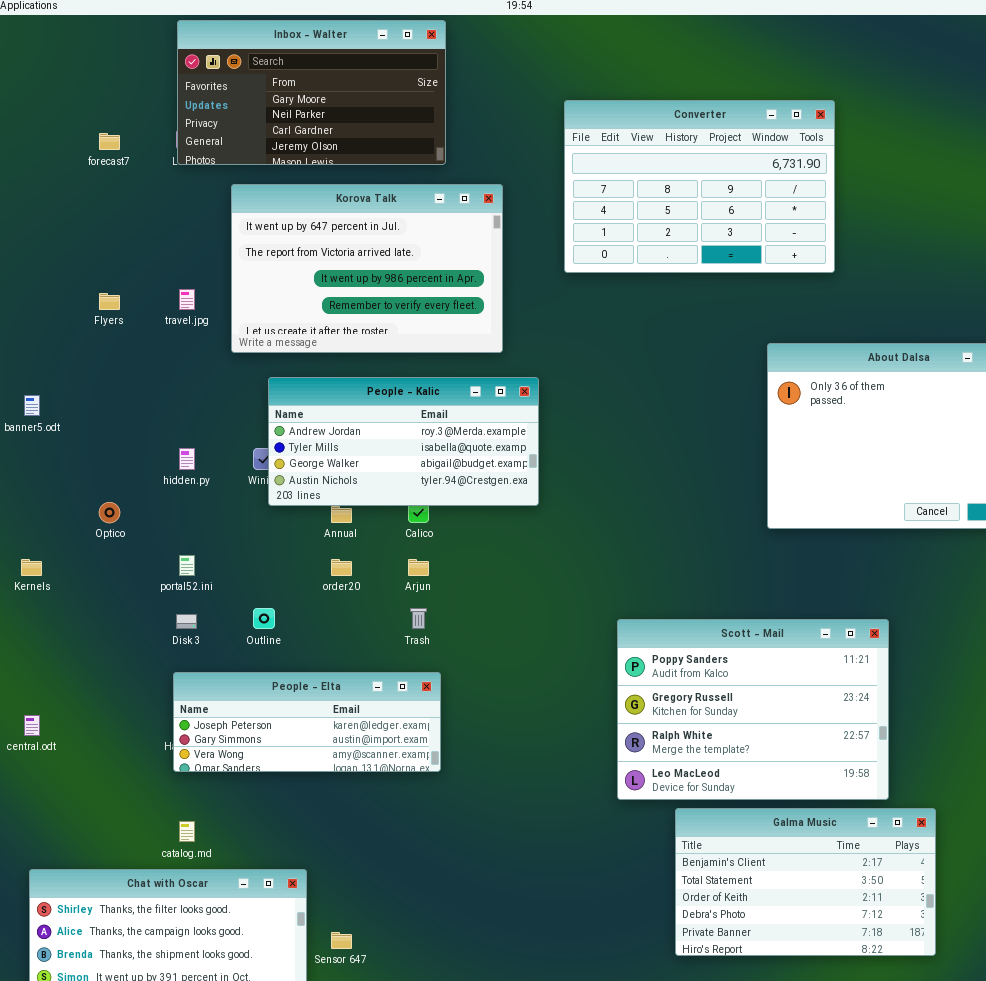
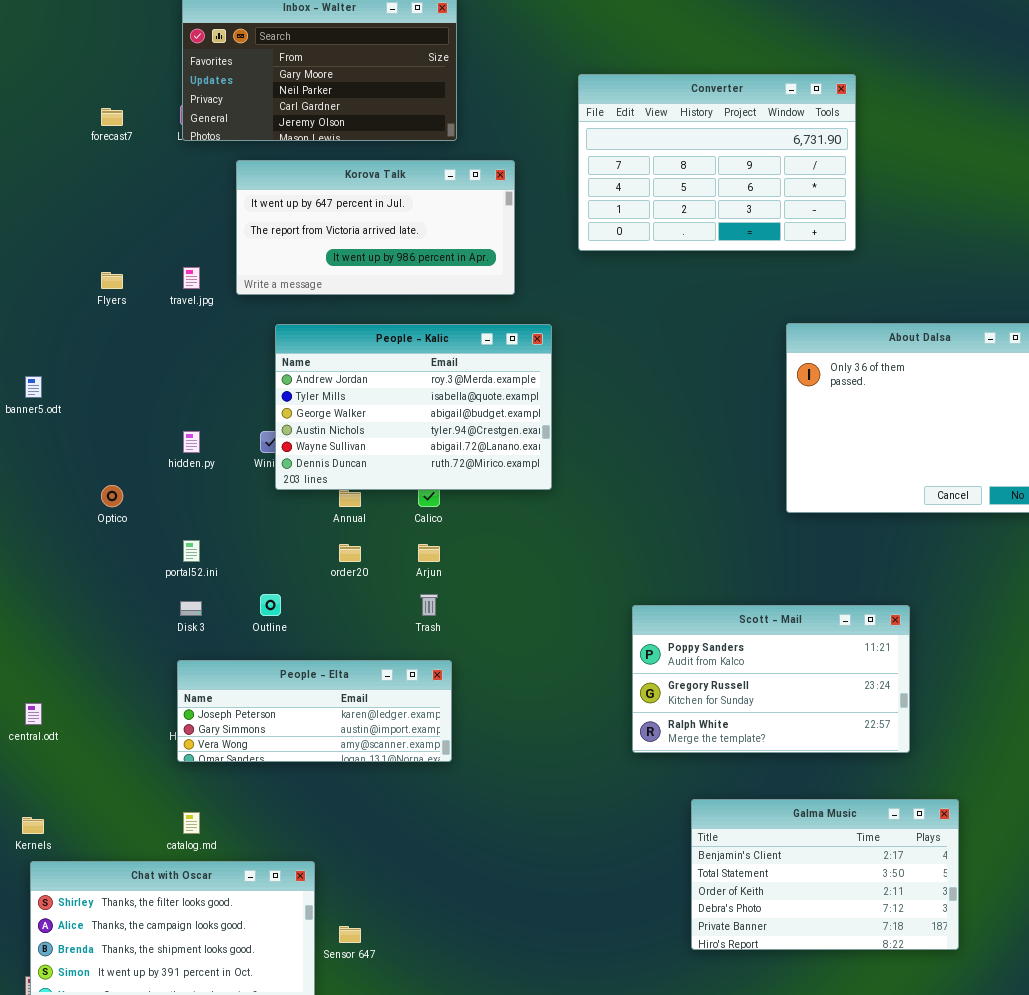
Korova Talk: [231,184,503,353] -> [236,160,515,295], resized
People - Kalic: [268,377,539,506] -> [275,324,552,490], resized
Kernels: [21,559,42,576] -> [22,817,44,834], moved
Scott - Mail: [617,619,889,800] -> [632,605,910,753], resized

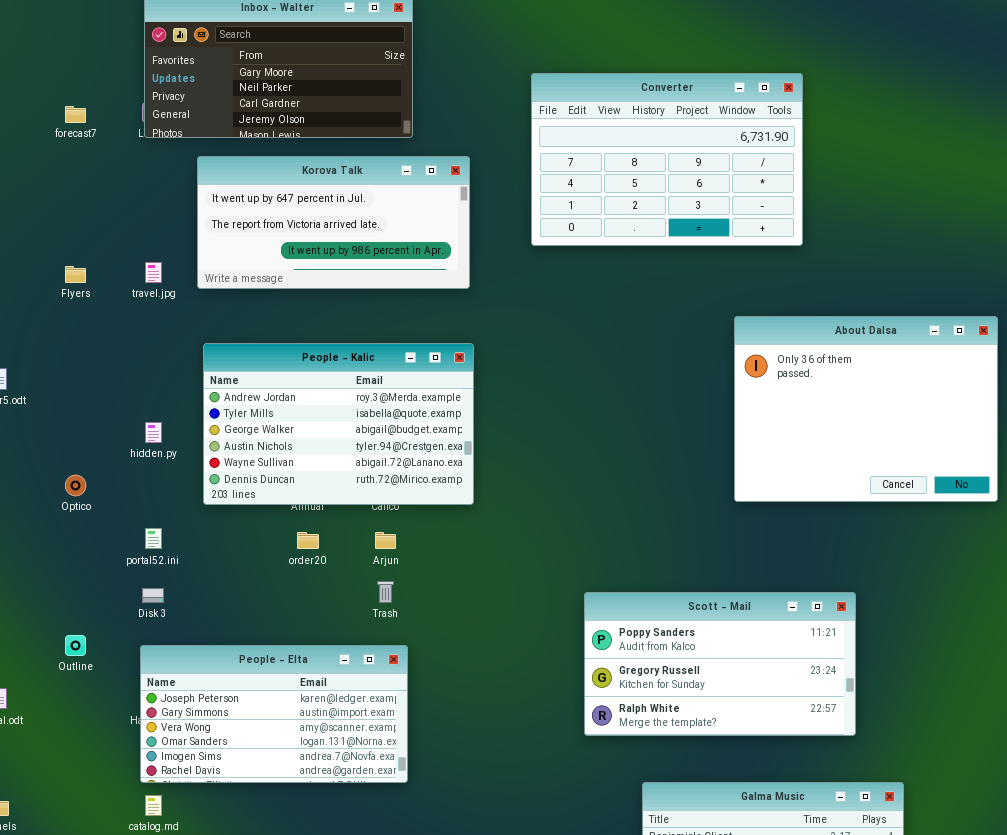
People - Kalic: [275,324,552,490] -> [203,343,474,505], moved
Outline: [260,594,281,616] -> [65,635,86,656], moved
People - Elta: [177,660,452,762] -> [140,645,408,783], resized

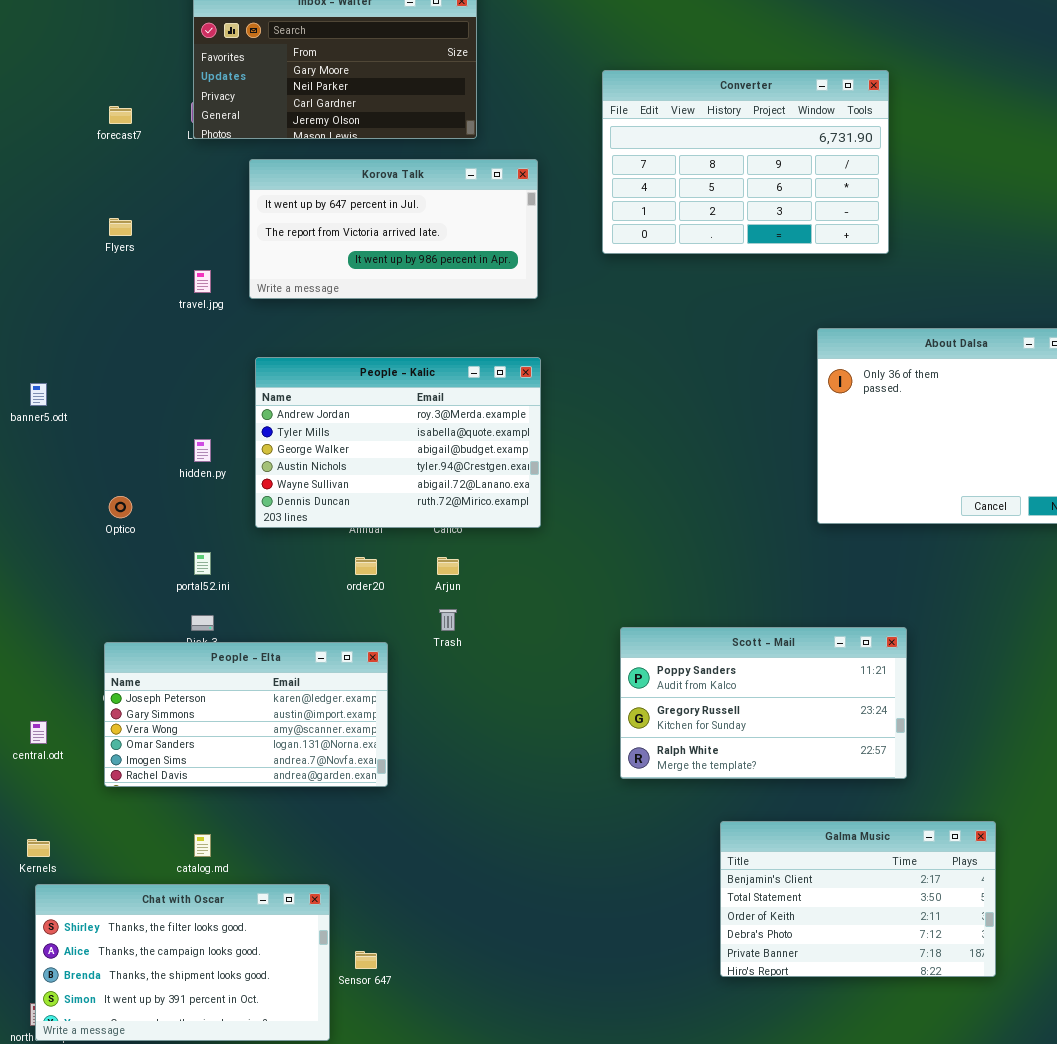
Flyers: [65,266,86,283] -> [109,218,132,236], moved
Scott - Mail: [584,592,856,736] -> [620,627,907,779], moved
People - Elta: [140,645,408,783] -> [104,642,388,787], moved

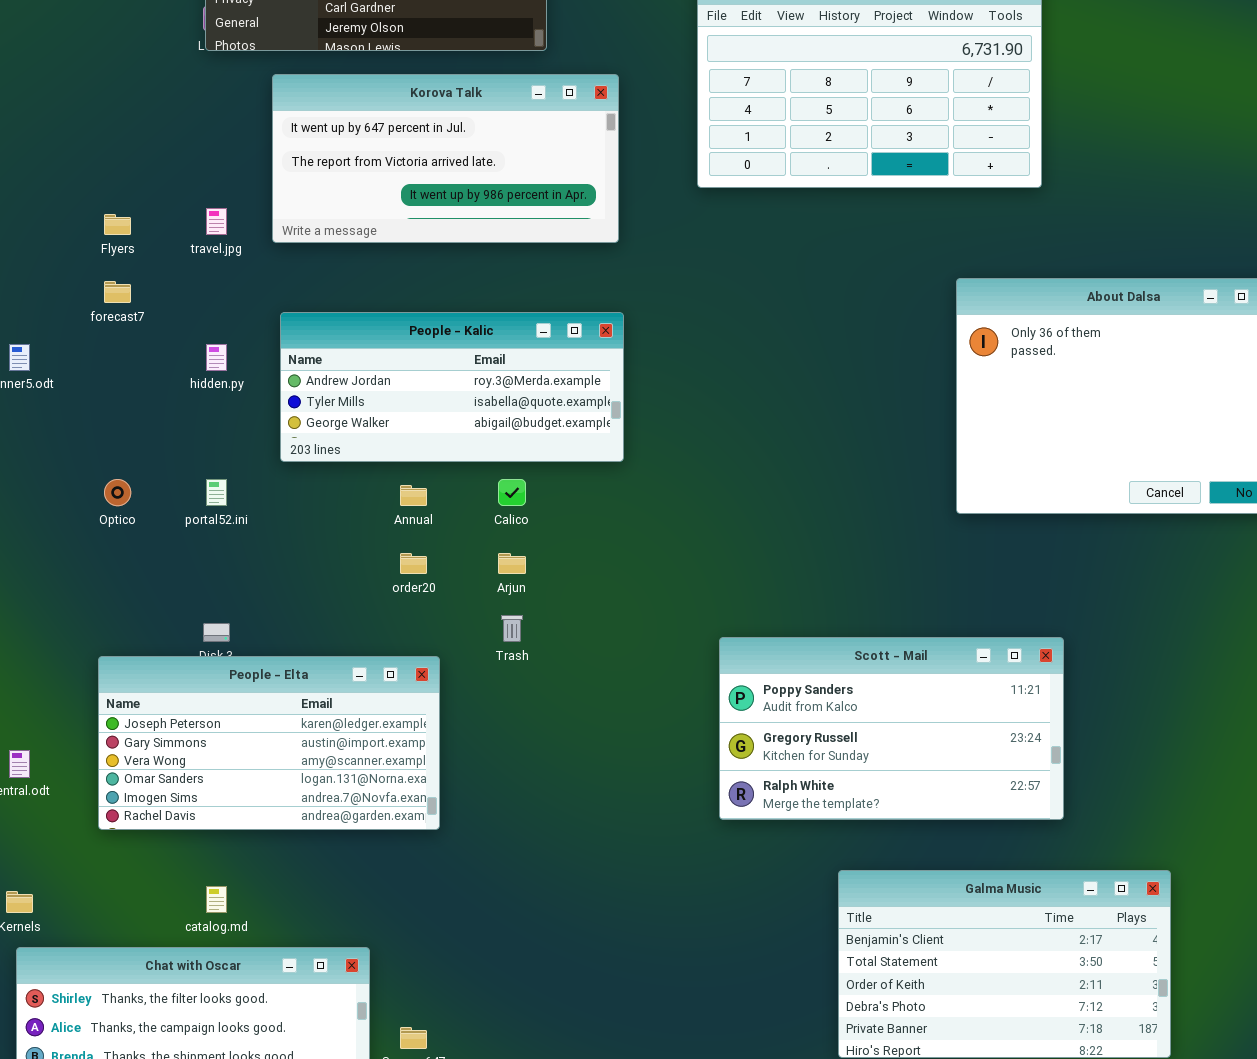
forecast7: [109,106,132,124] -> [104,281,131,303], moved
Flyers: [109,218,132,236] -> [104,214,131,235], moved
People - Kalic: [255,357,541,528] -> [280,312,624,462], resized
hidden.py: [194,439,211,462] -> [206,344,227,371], moved
portal52.ini: [194,552,211,575] -> [206,479,227,506], moved

